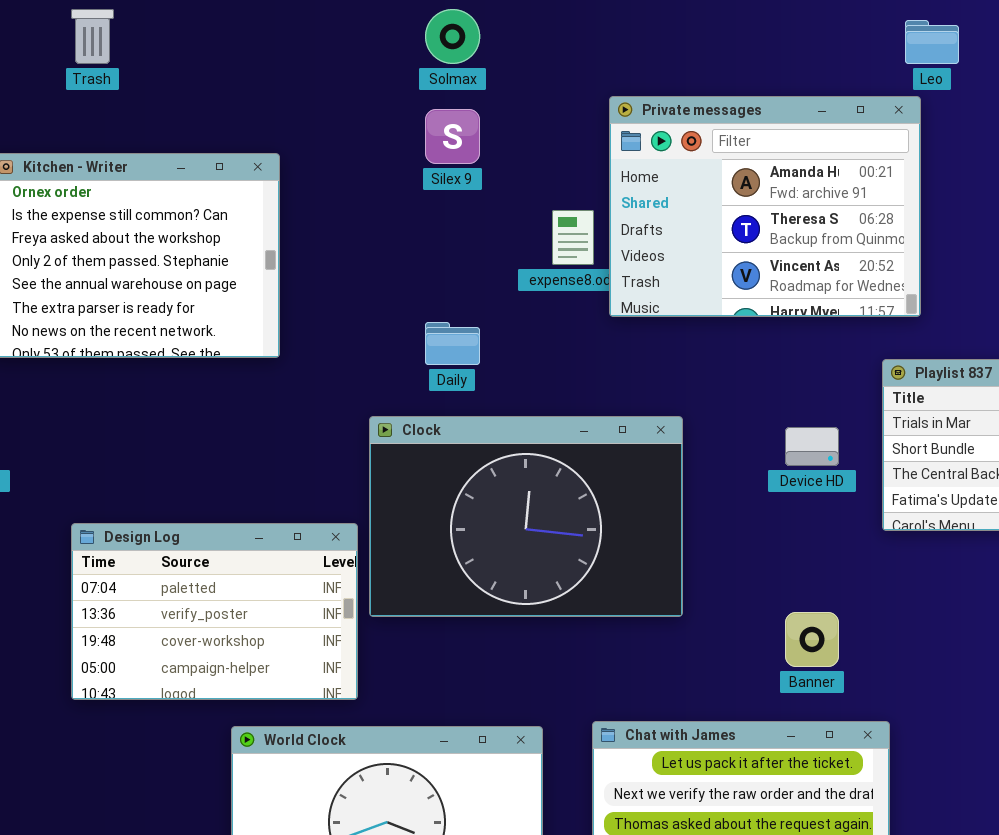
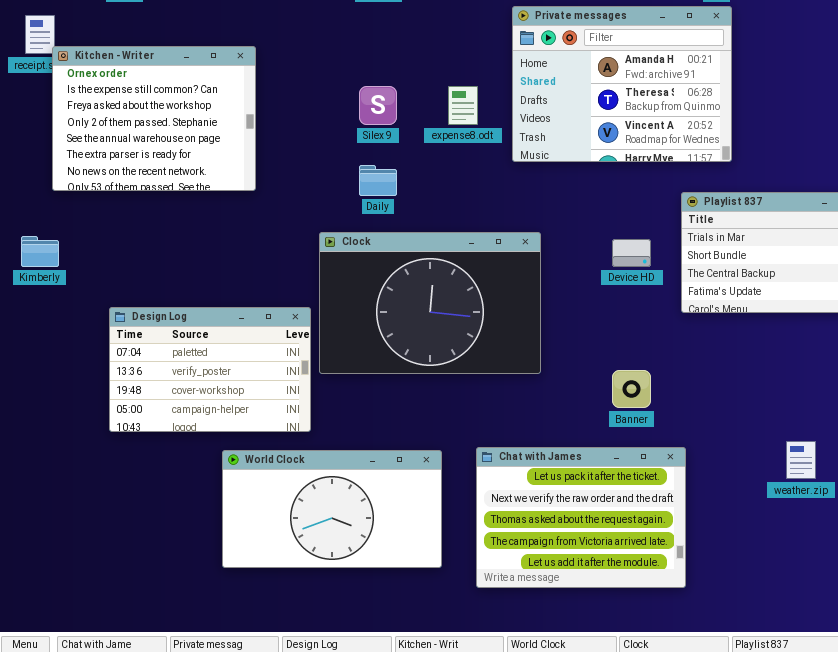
Private messages: [609,96,921,317] -> [512,6,732,162], moved
Silex 9: [425,109,480,164] -> [359,86,397,125], moved

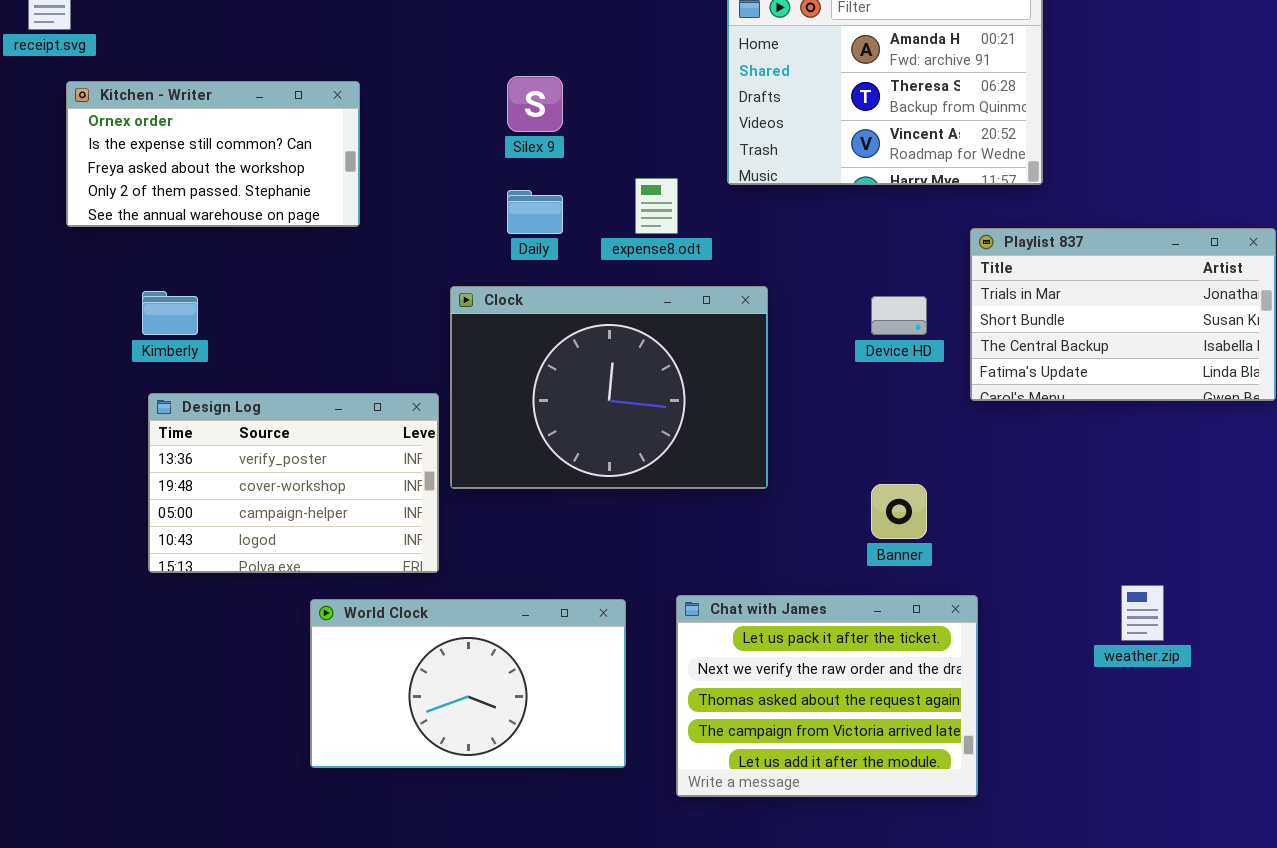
Kitchen - Writer: [52,46,256,191] -> [66,81,360,227], resized
expense8.odt: [448,86,478,125] -> [635,178,678,234], moved
Kimberly: [21,236,59,267] -> [142,291,198,335], moved
Design Log: [109,307,311,432] -> [148,393,439,573], scrolled down 1 row

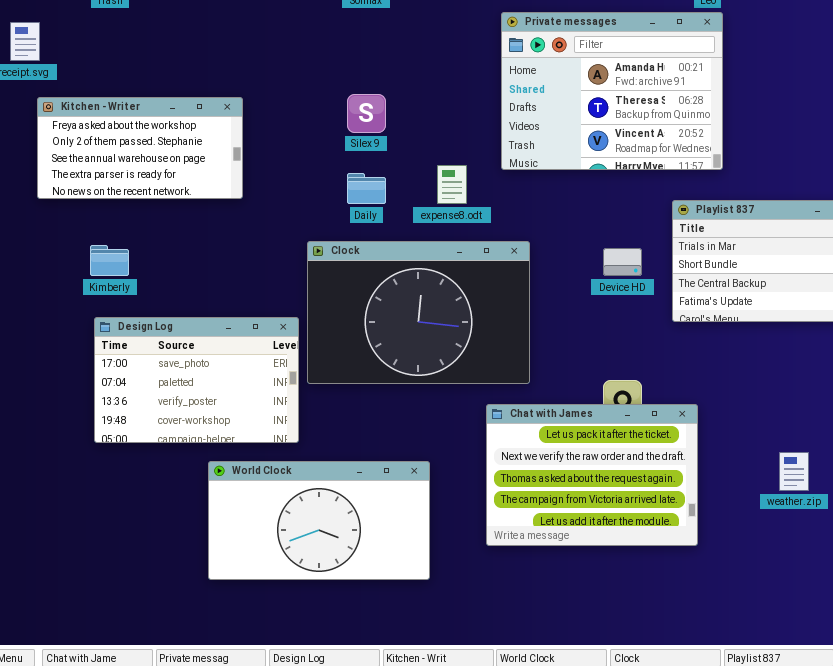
Kitchen - Writer: [66,81,360,227] -> [37,97,243,199], scrolled down 2 rows
Design Log: [148,393,439,573] -> [94,317,299,443], scrolled up 2 rows
Chat with James: [676,595,978,797] -> [486,404,698,546], moved

